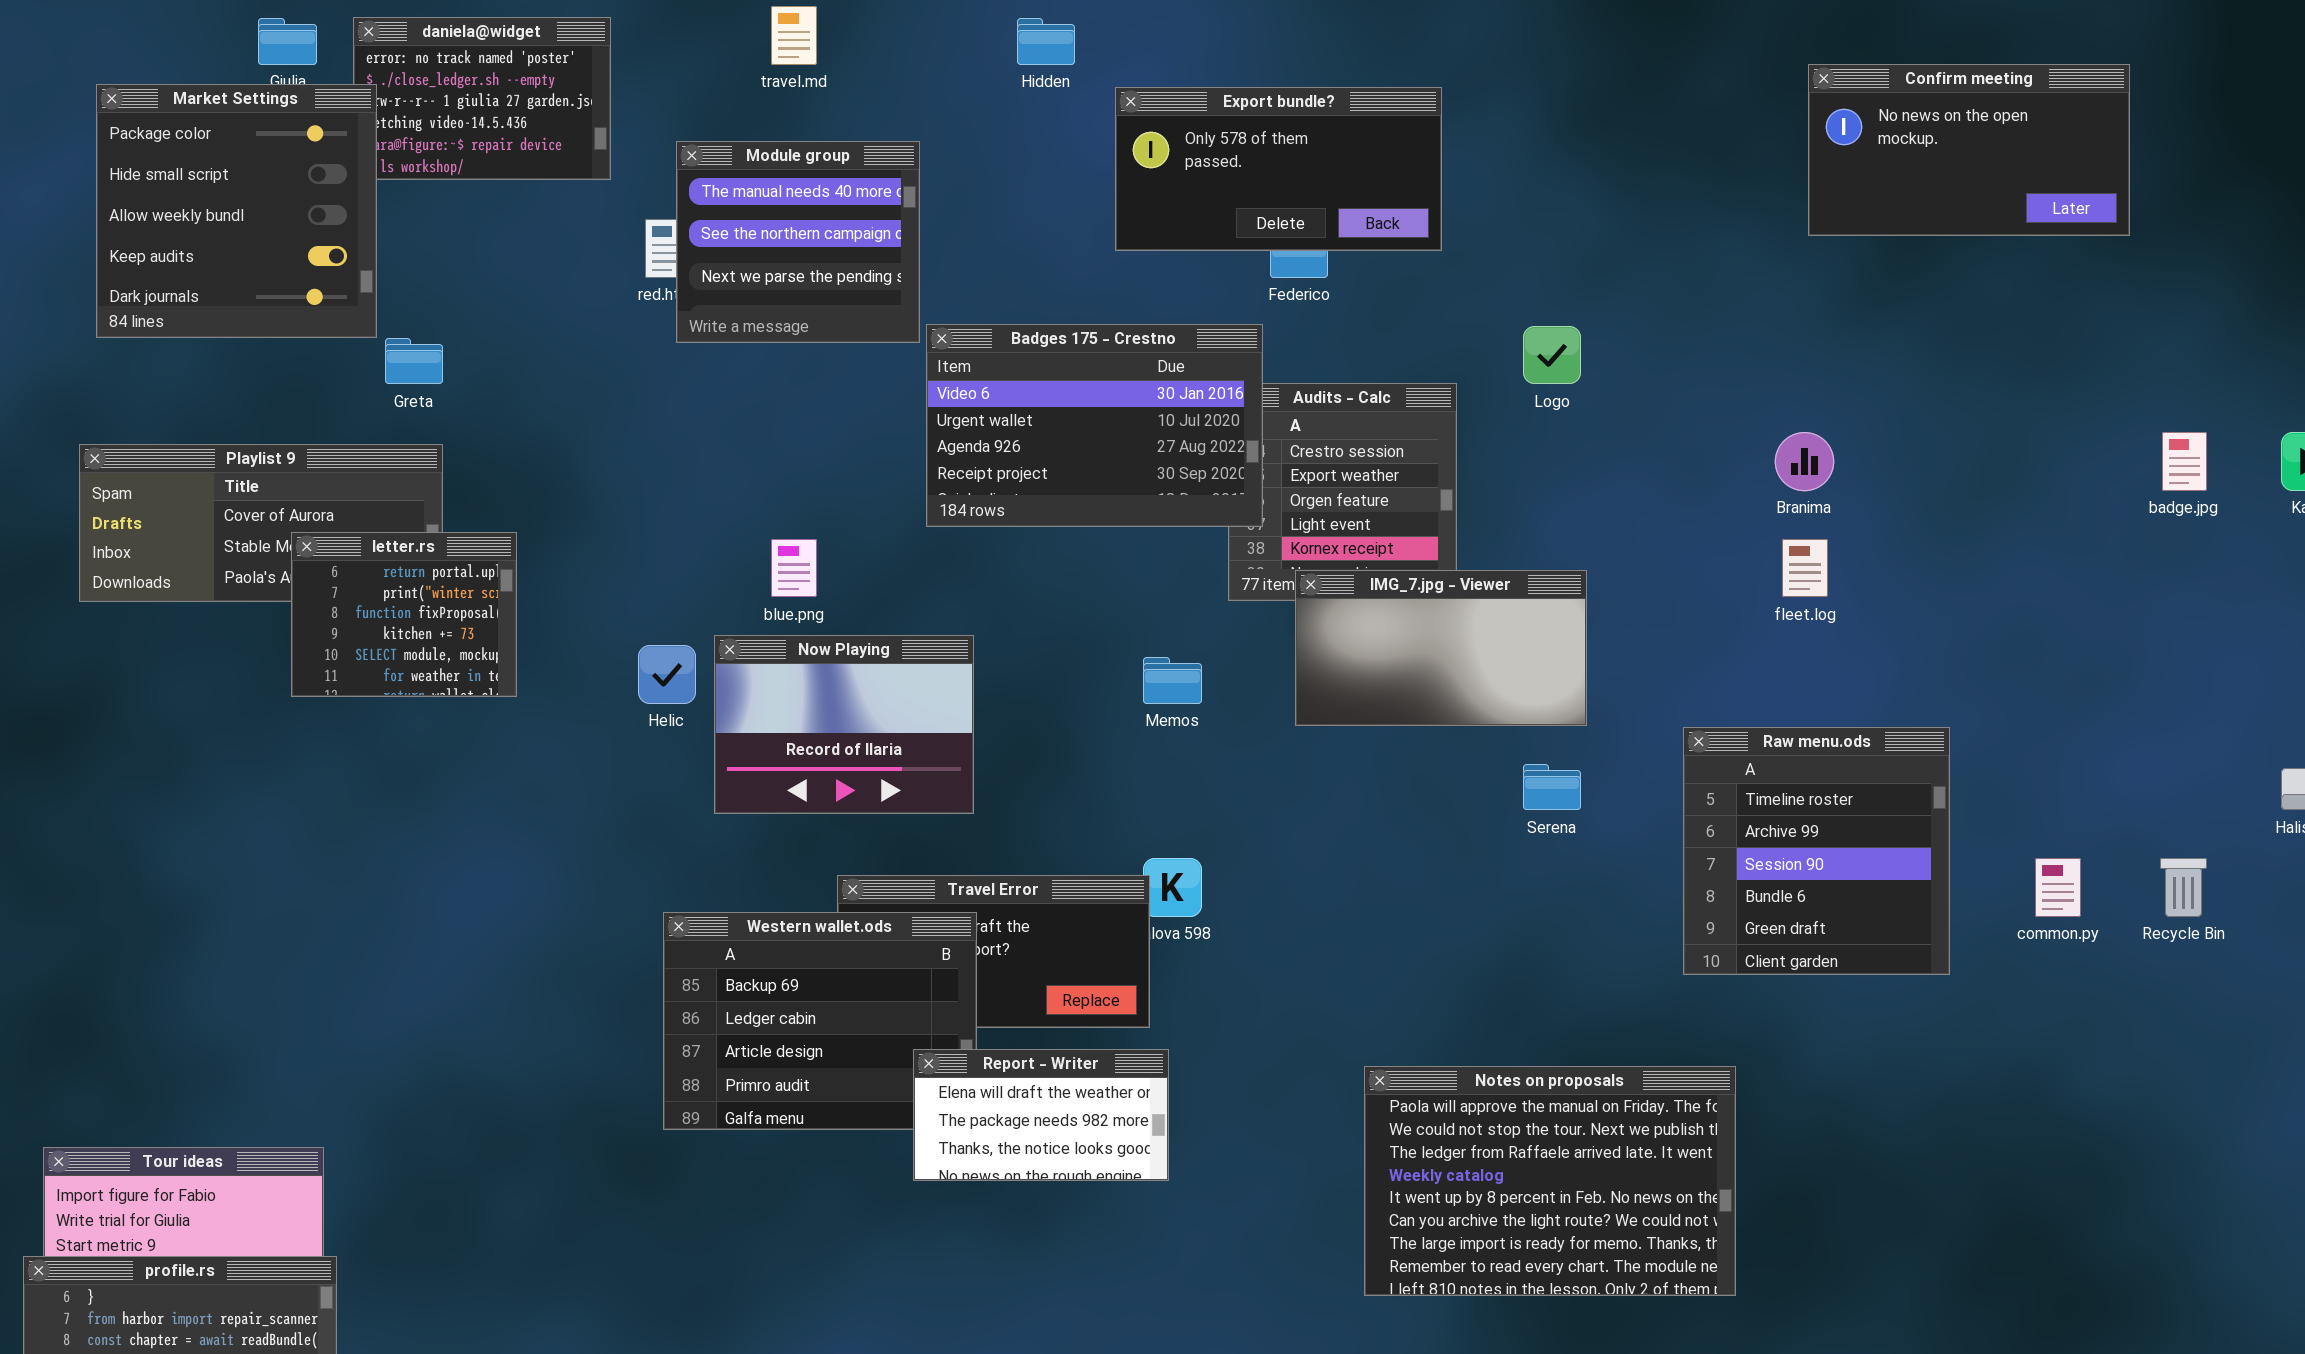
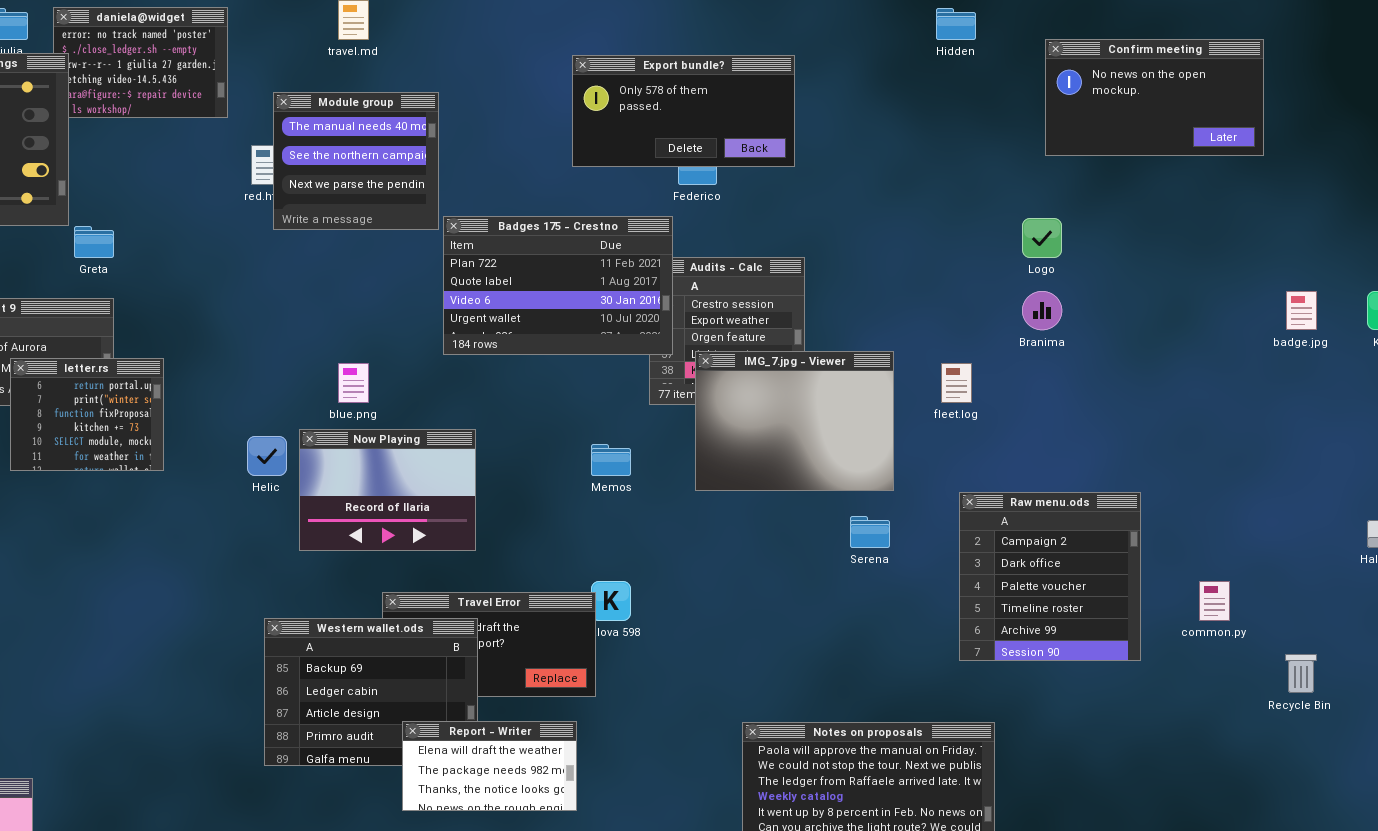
Hidden: [1017,18,1075,65] -> [936,8,976,40], moved
Badges 175 - Crestno: [926,324,1263,527] -> [443,216,673,355], scrolled up 2 rows
Logo: [1523,326,1581,384] -> [1022,218,1062,258], moved
fleet.log: [1782,539,1828,597] -> [941,363,972,403], moved
IMG_7.jpg - Viewer: [1295,570,1587,726] -> [695,351,894,491], resized
Raw menu.ods: [1683,727,1950,975] -> [959,492,1141,661], scrolled up 3 rows
Recycle Bin: [2160,858,2207,917] -> [1285,654,1317,693], moved
Report - Writer: [913,1049,1169,1181] -> [402,721,577,811], moved

